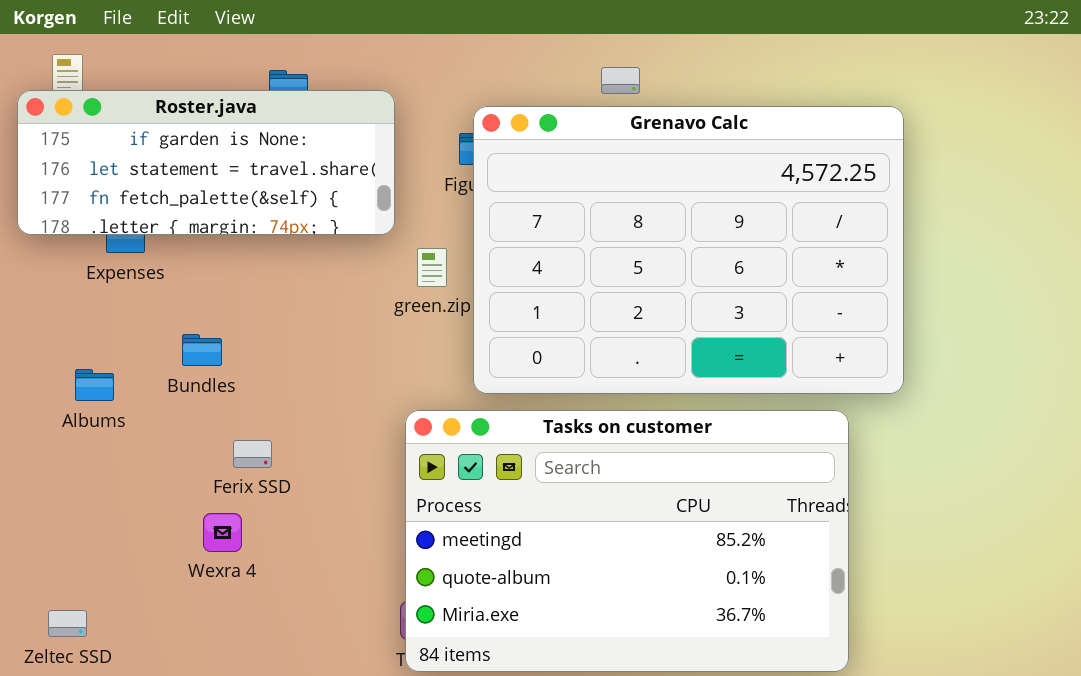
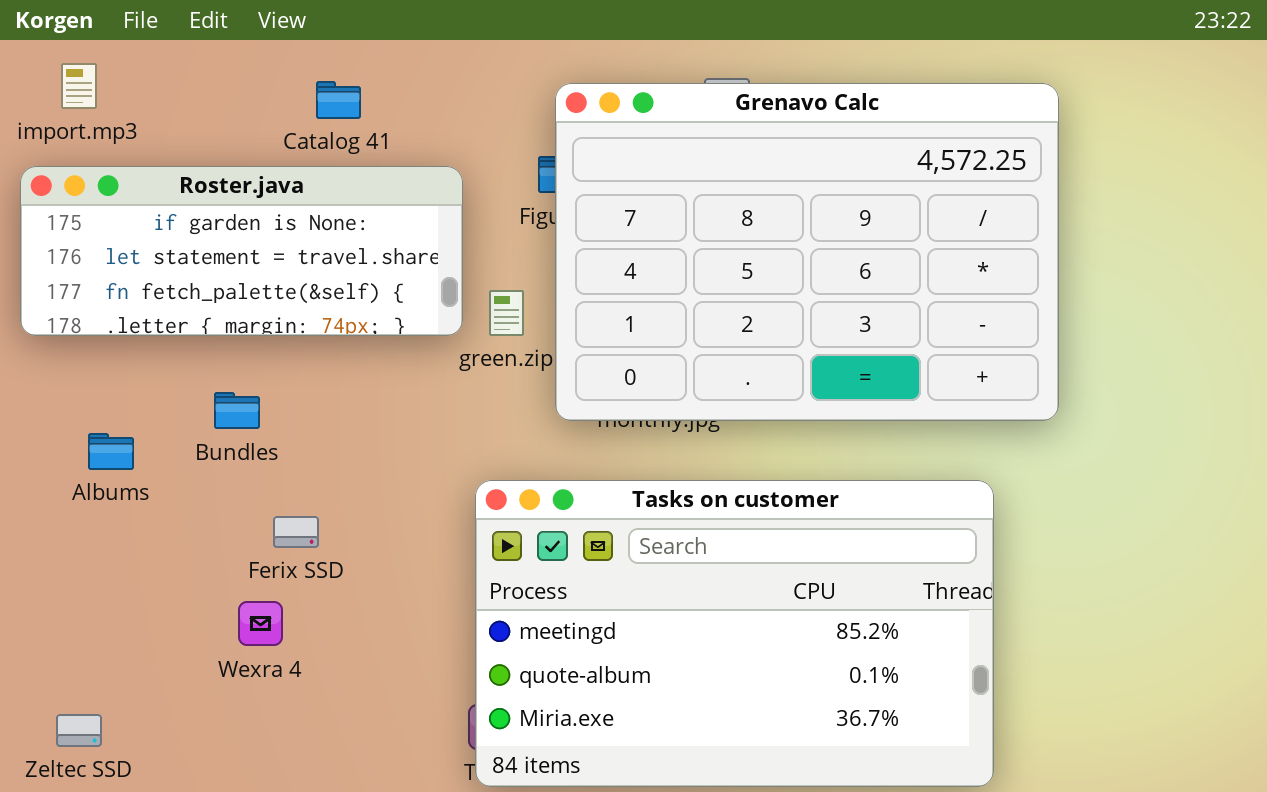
Roster.java: [17,90,395,235] -> [20,166,463,336], moved
Grenavo Calc: [473,106,904,394] -> [555,83,1059,421], moved

